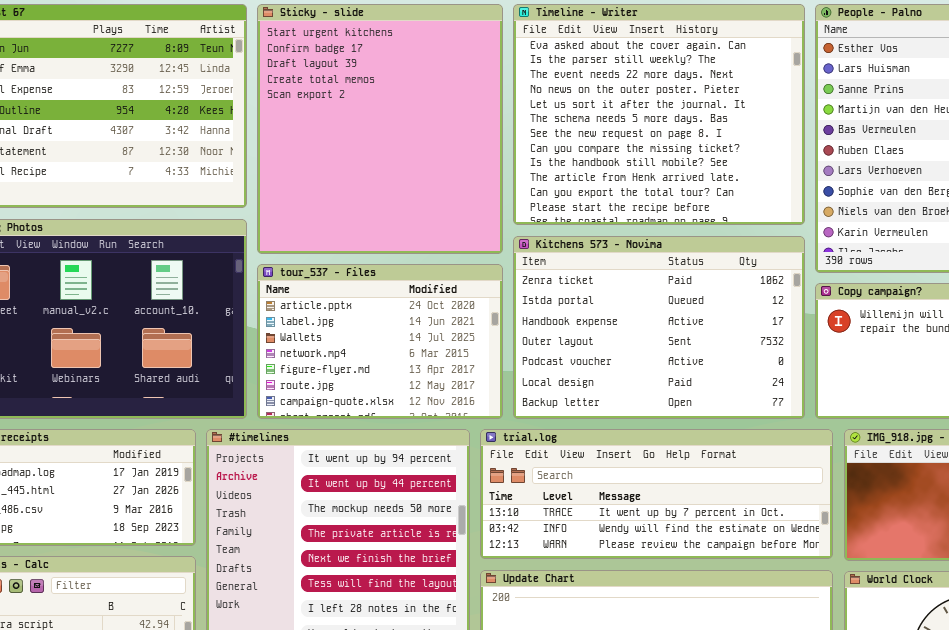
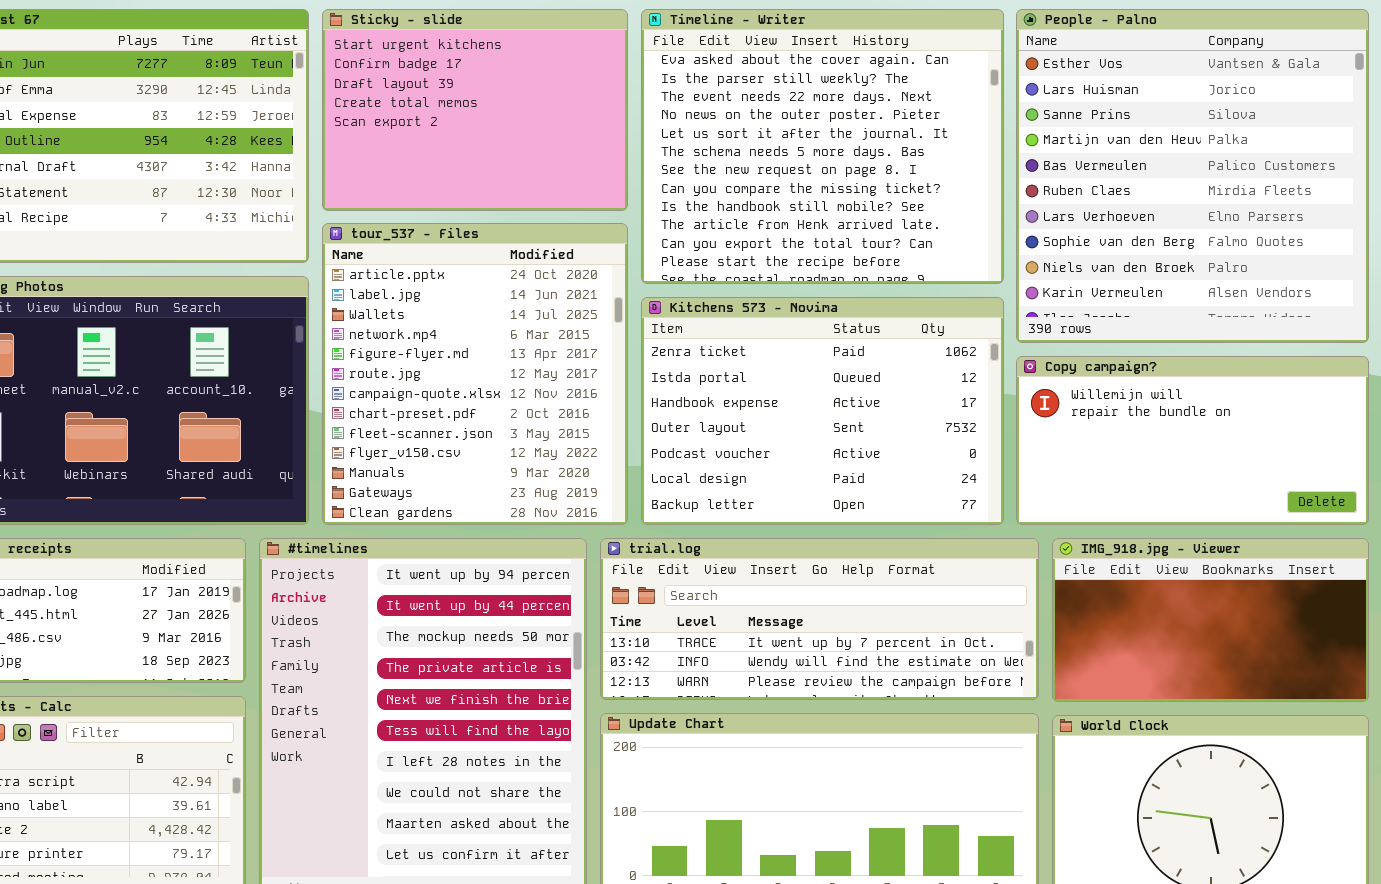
Sticky - slide: [257,4,503,254] -> [322,9,628,211], resized
tour_537 - Files: [257,264,503,419] -> [322,223,628,525], resized

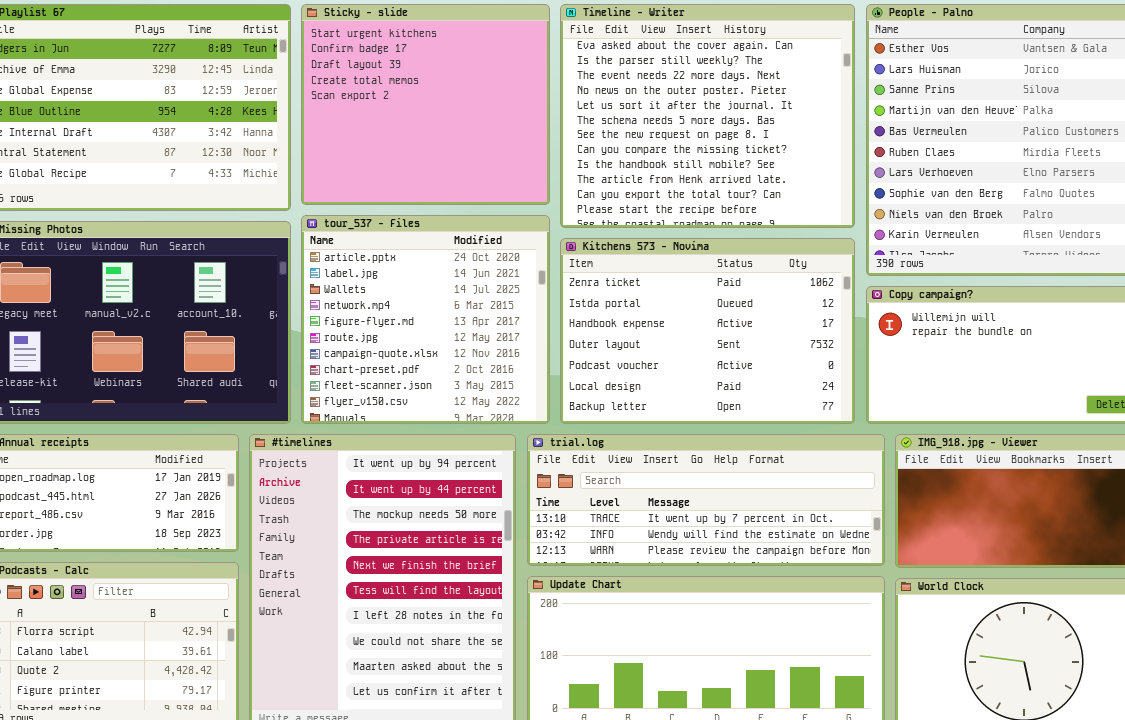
Sticky - slide: [322,9,628,211] -> [301,4,550,205], resized
tour_537 - Files: [322,223,628,525] -> [301,215,550,424], resized

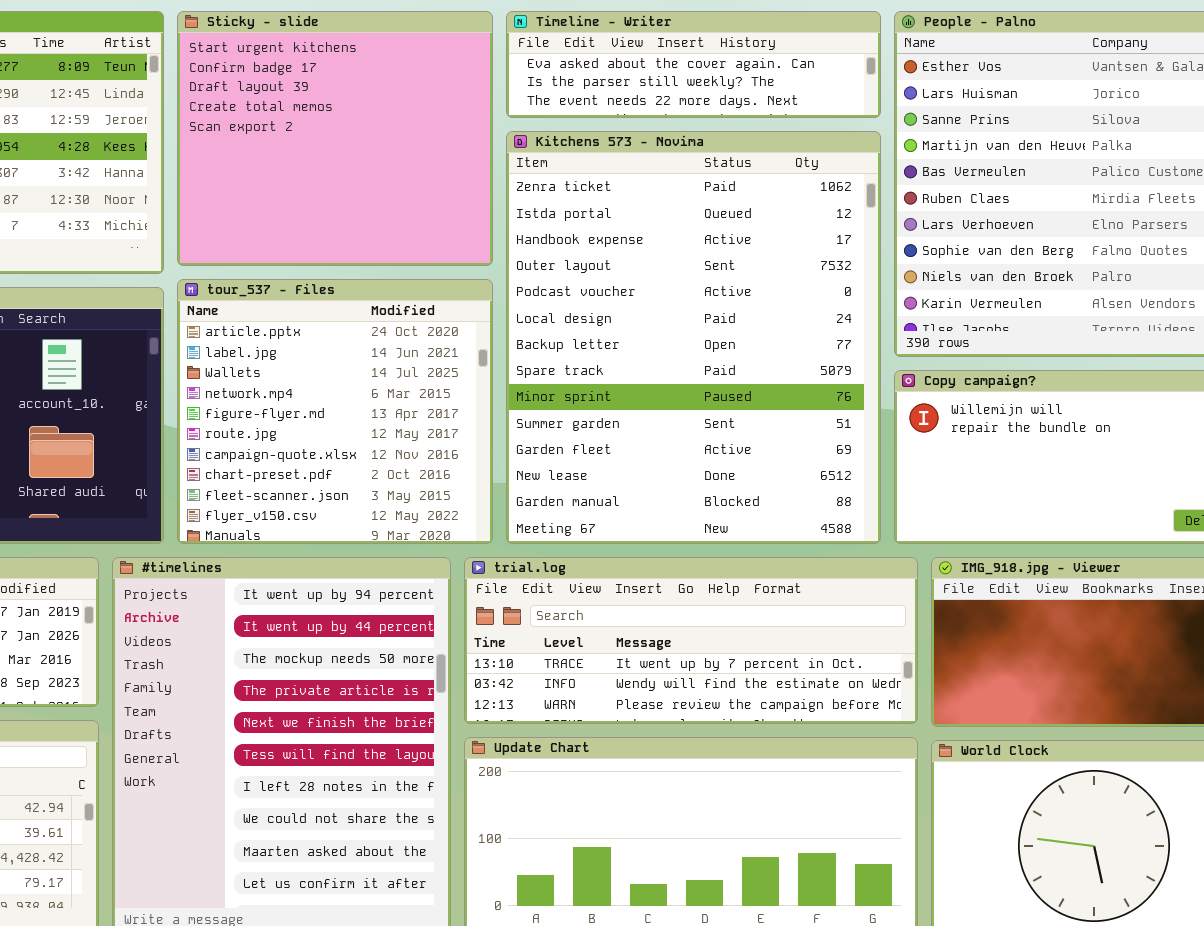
Timeline - Writer: [560,4,855,228] -> [506,11,881,118], resized
Kitchens 573 - Novima: [560,238,855,424] -> [506,131,881,544], resized

